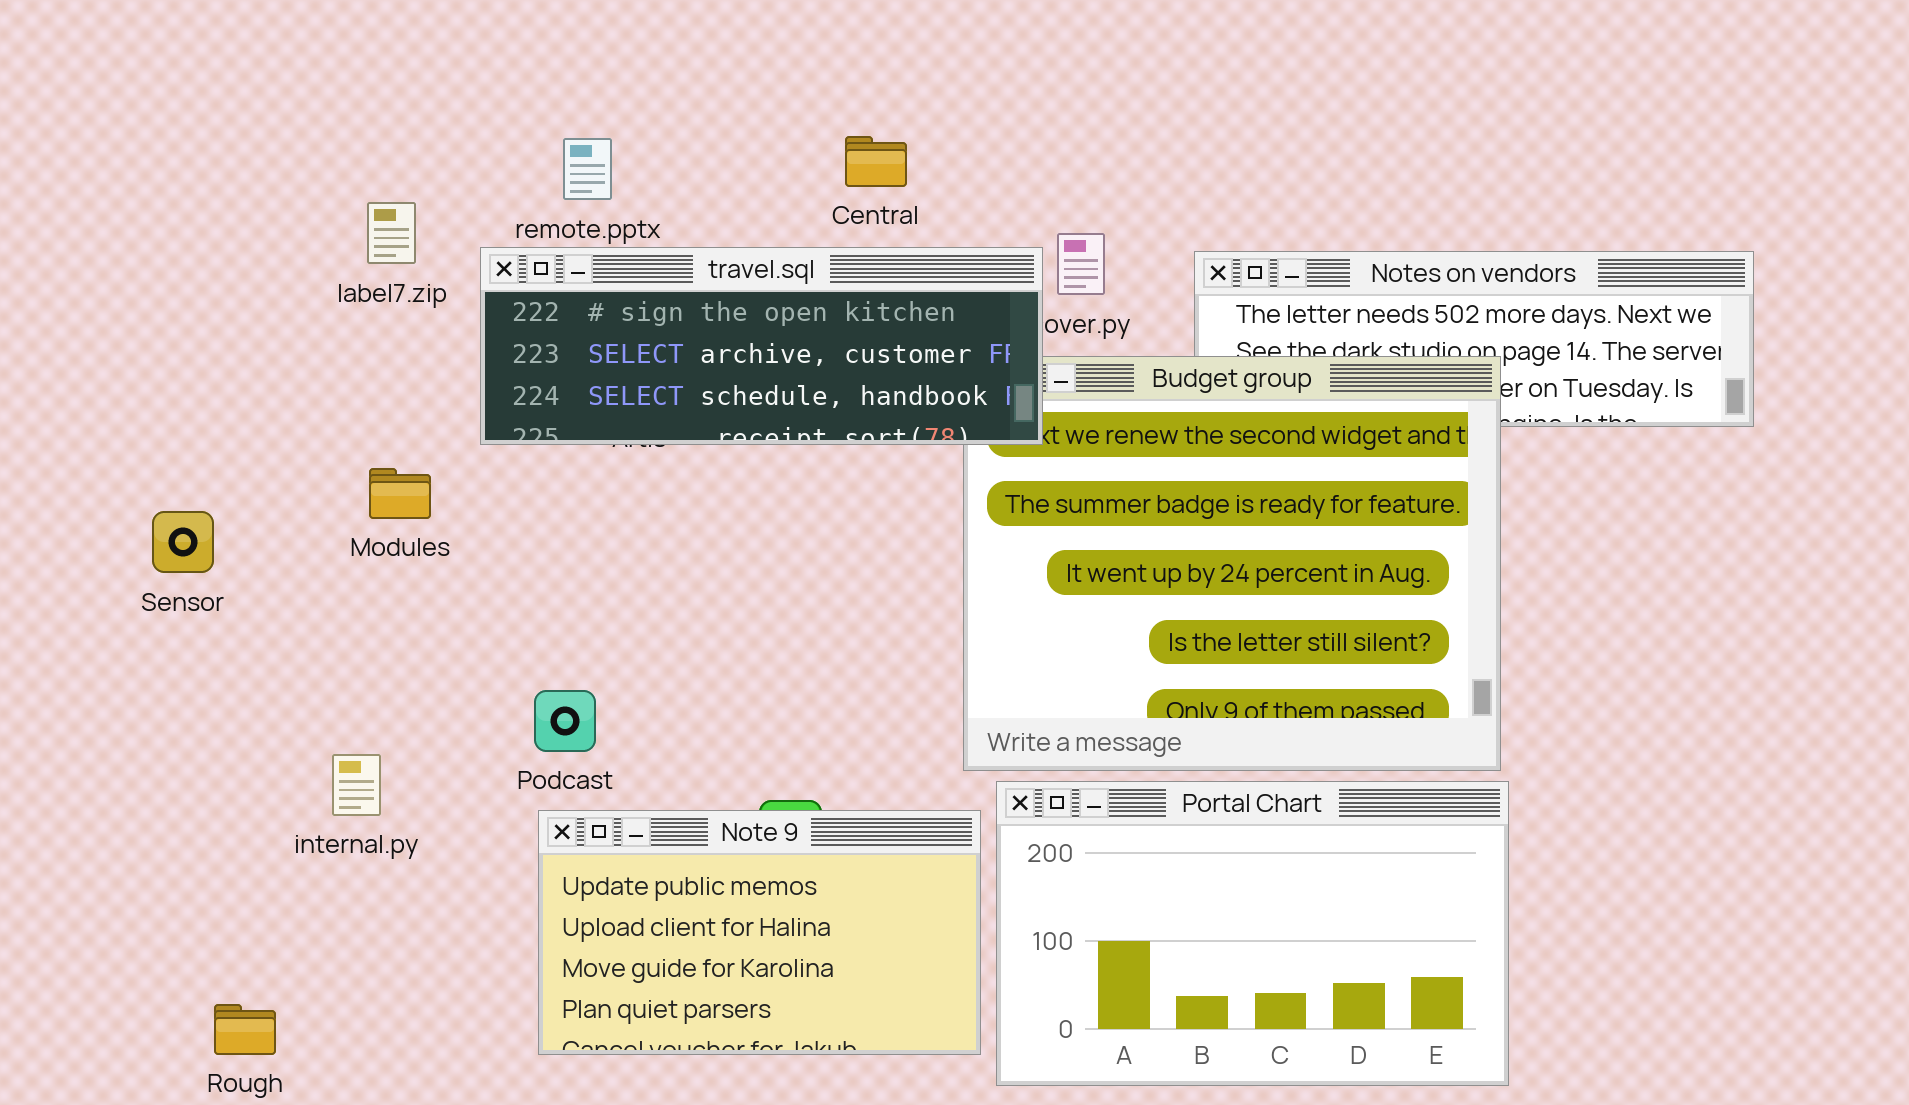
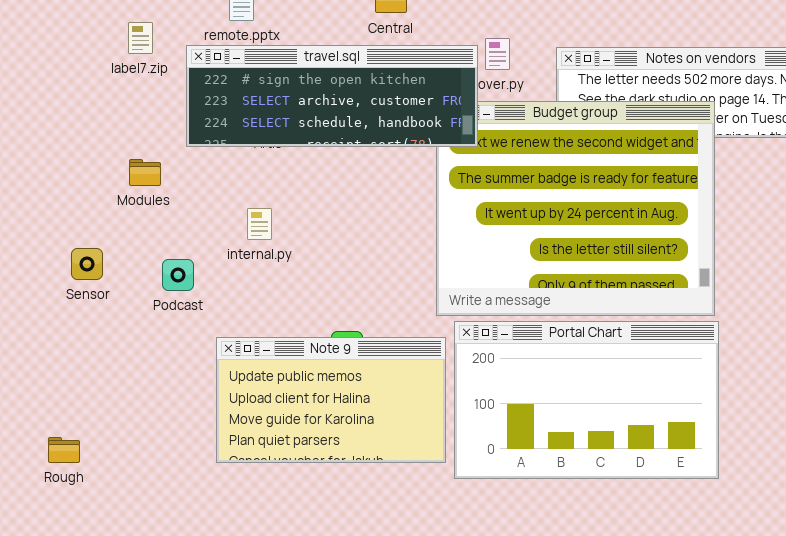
Sensor: [152,511,214,573] -> [71,248,103,280], moved
Podcast: [534,690,596,752] -> [162,259,194,291], moved
internal.py: [332,754,381,816] -> [247,208,272,240], moved

